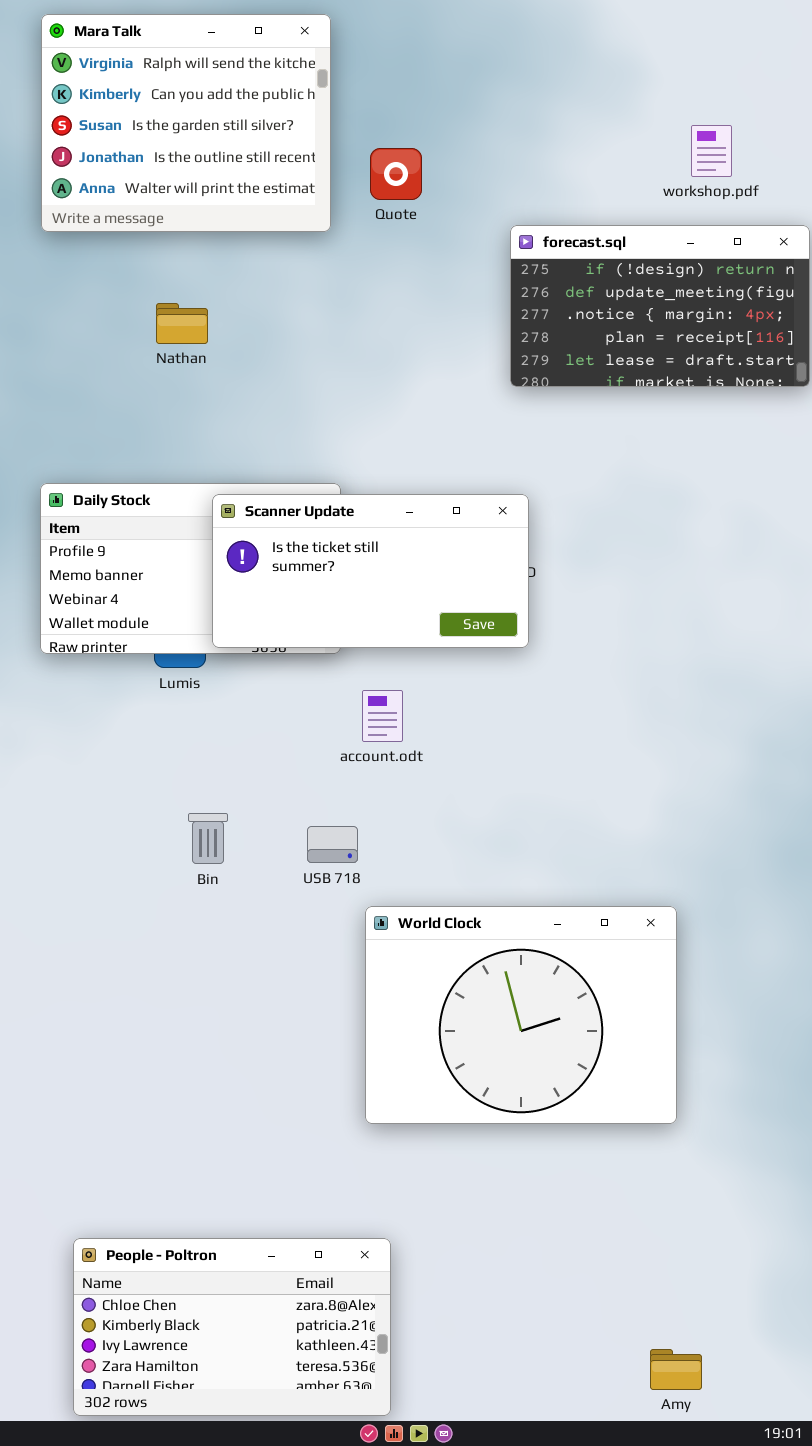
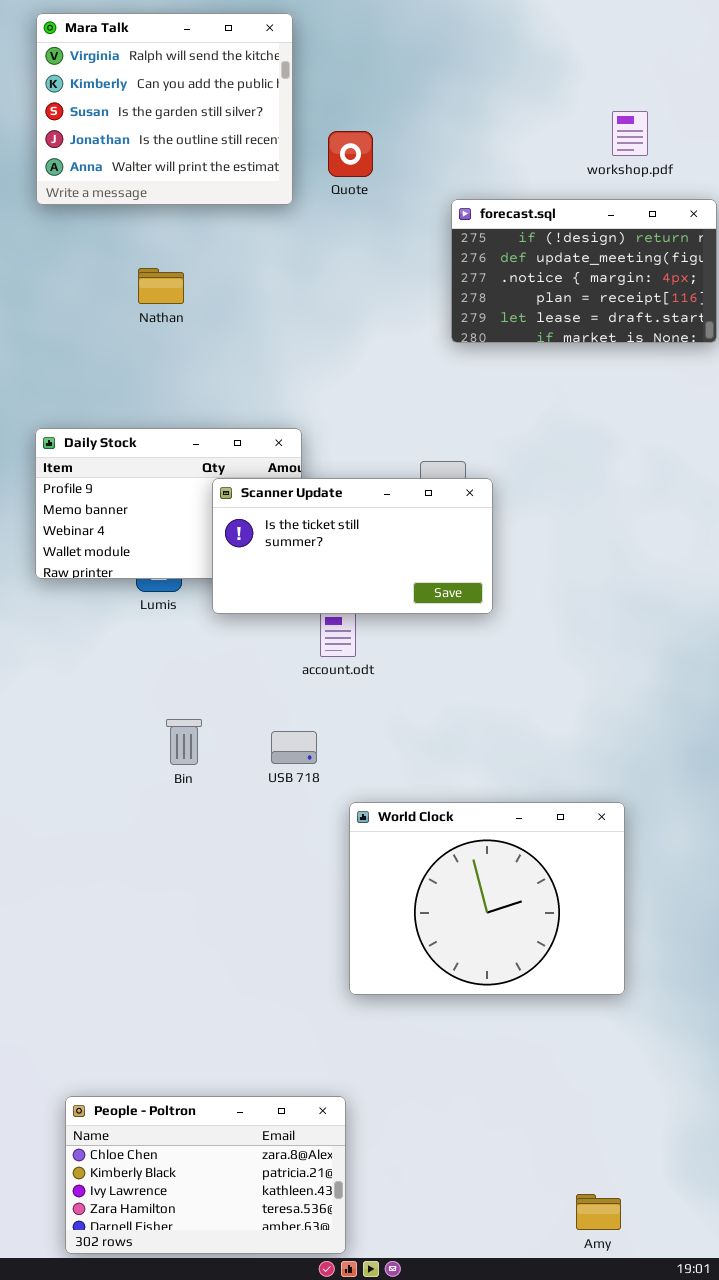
Scanner Update: [212,494,529,648] -> [212,478,493,614], moved
World Clock: [365,906,677,1124] -> [349,802,625,995], moved

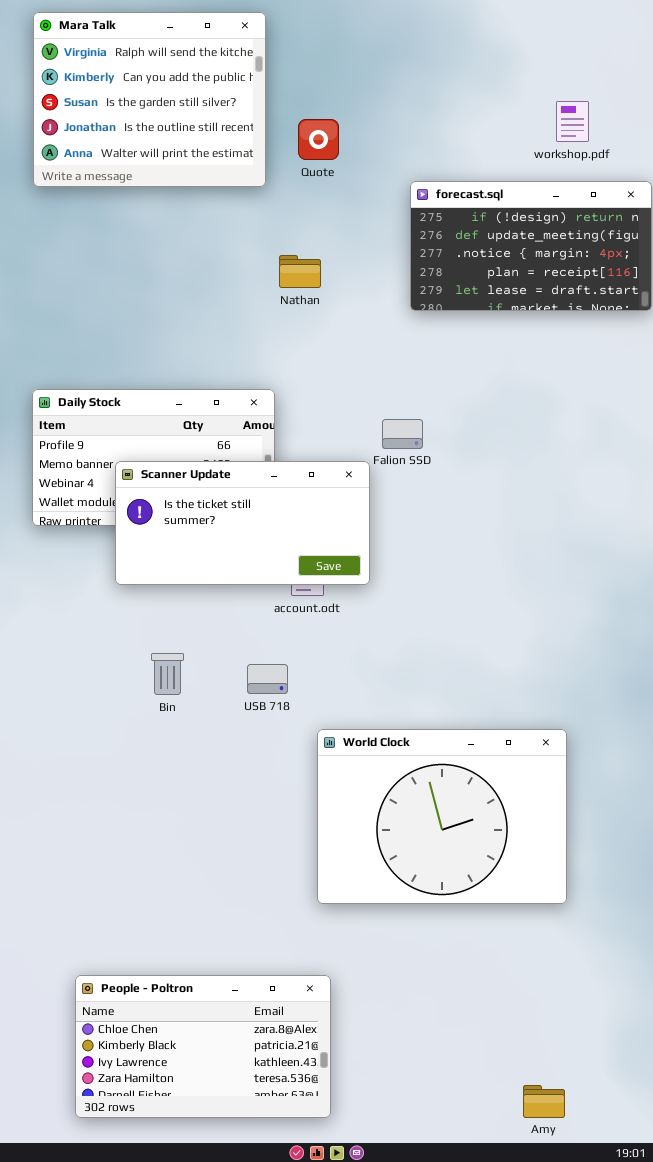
Nathan: [138,268,184,304] -> [279,255,321,288], moved
Scanner Update: [212,478,493,614] -> [115,461,370,585], moved
People - Poltron: [65,1096,346,1254] -> [75,975,331,1118], moved

